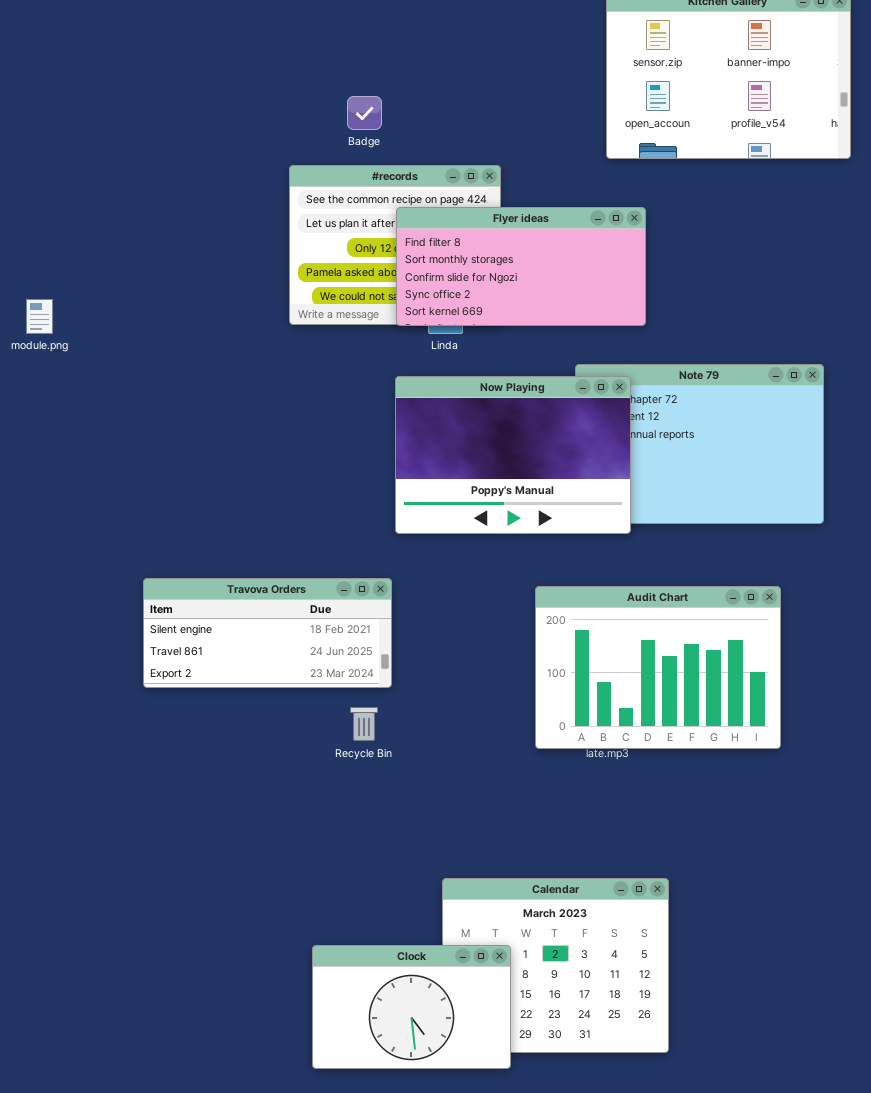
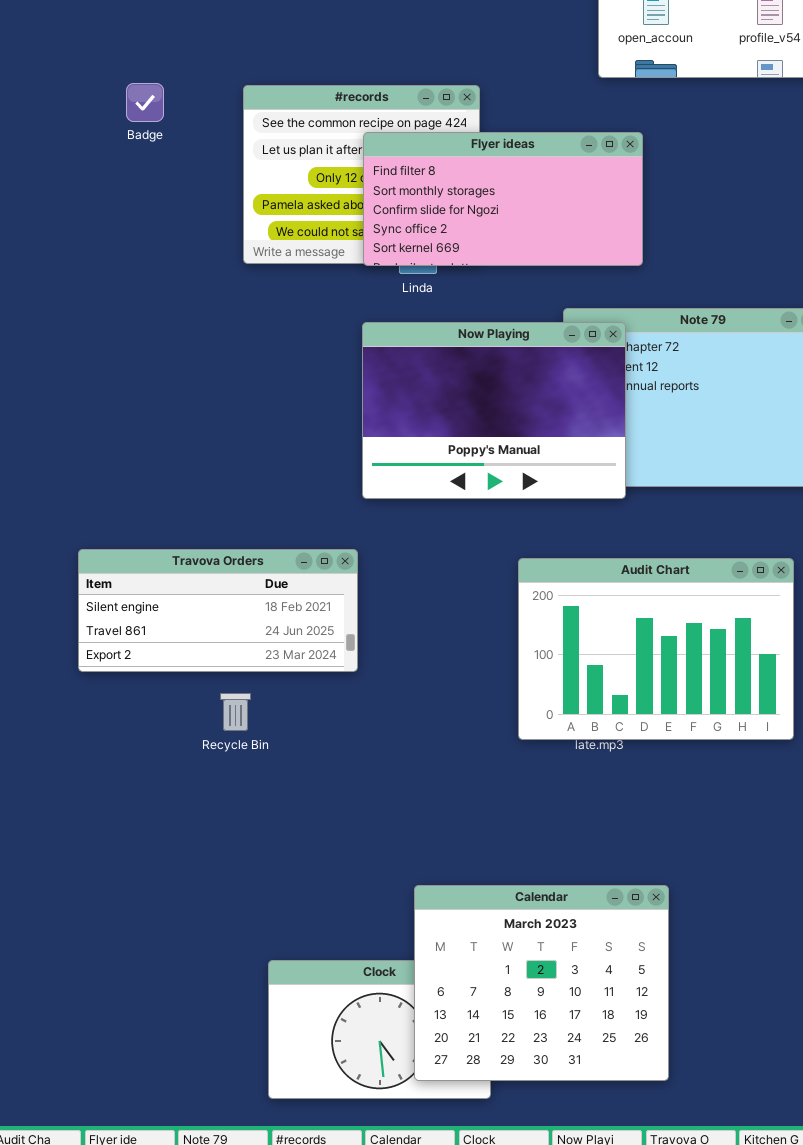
Badge: [347,96,382,130] -> [126,83,164,122], moved
Recycle Bin: [350,707,378,741] -> [220,693,251,731], moved
Calendar: [442,878,669,1053] -> [414,885,669,1081], raised

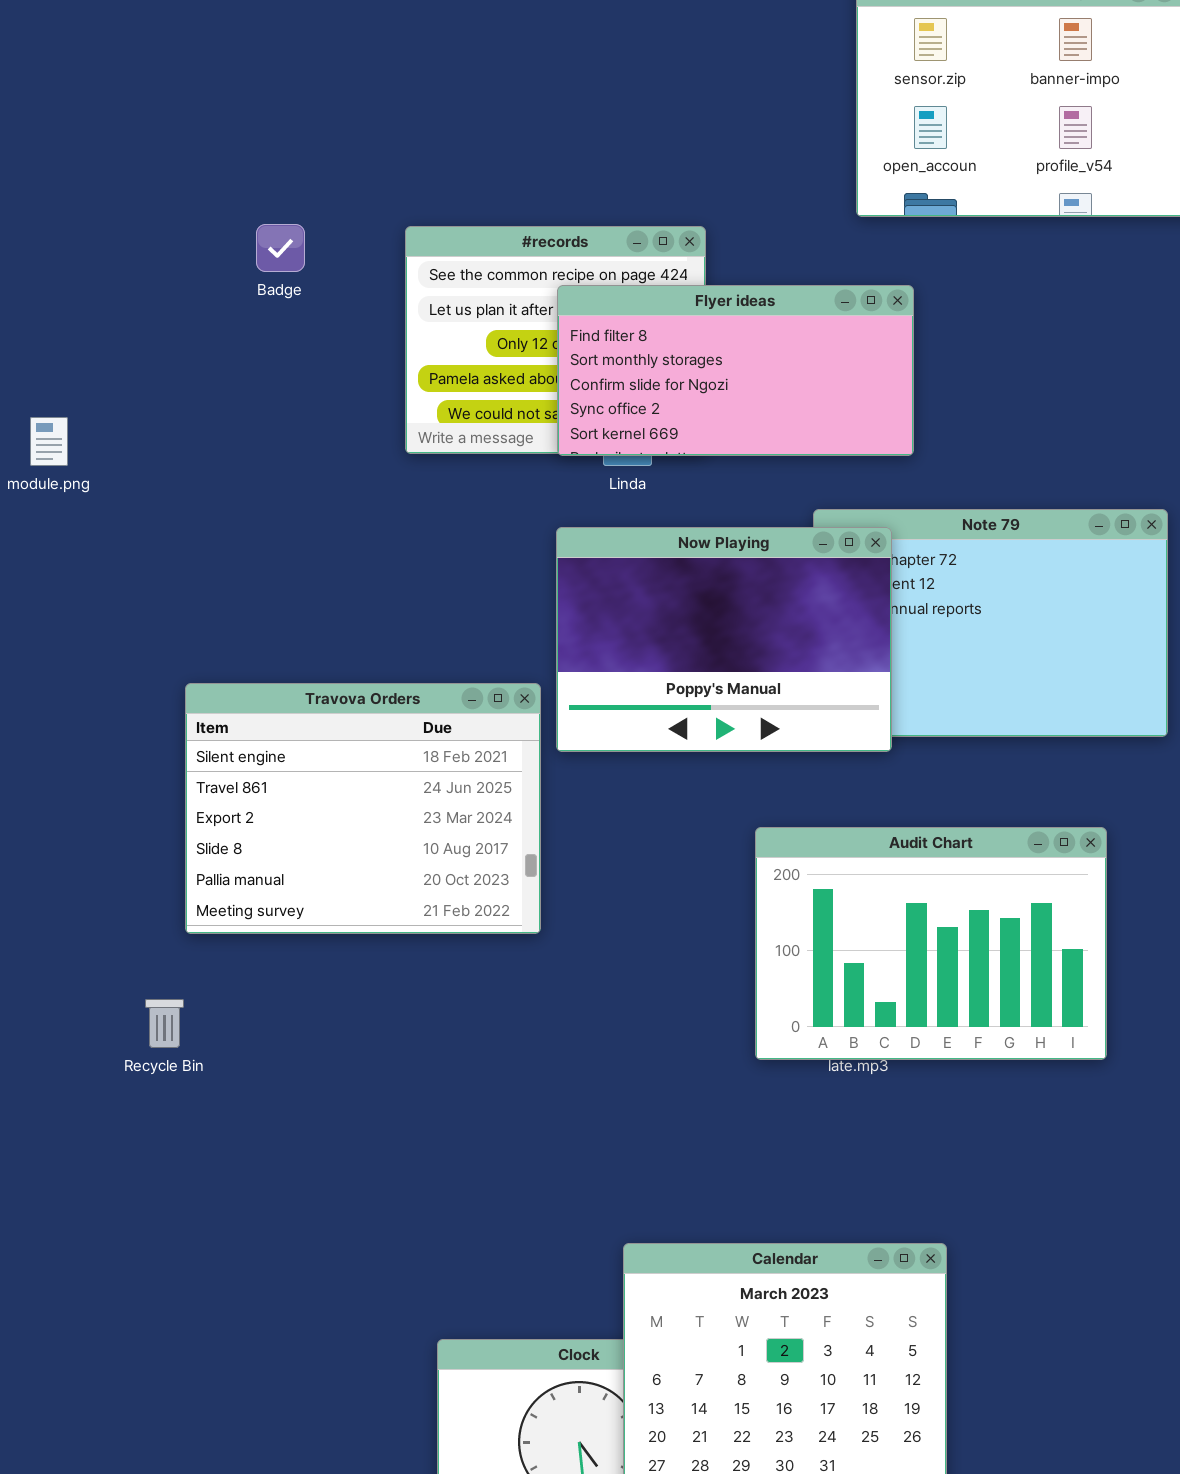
Travova Orders: [78,549,358,672] -> [185,683,541,934], moved, resized
Recycle Bin: [220,693,251,731] -> [145,999,184,1048], moved

